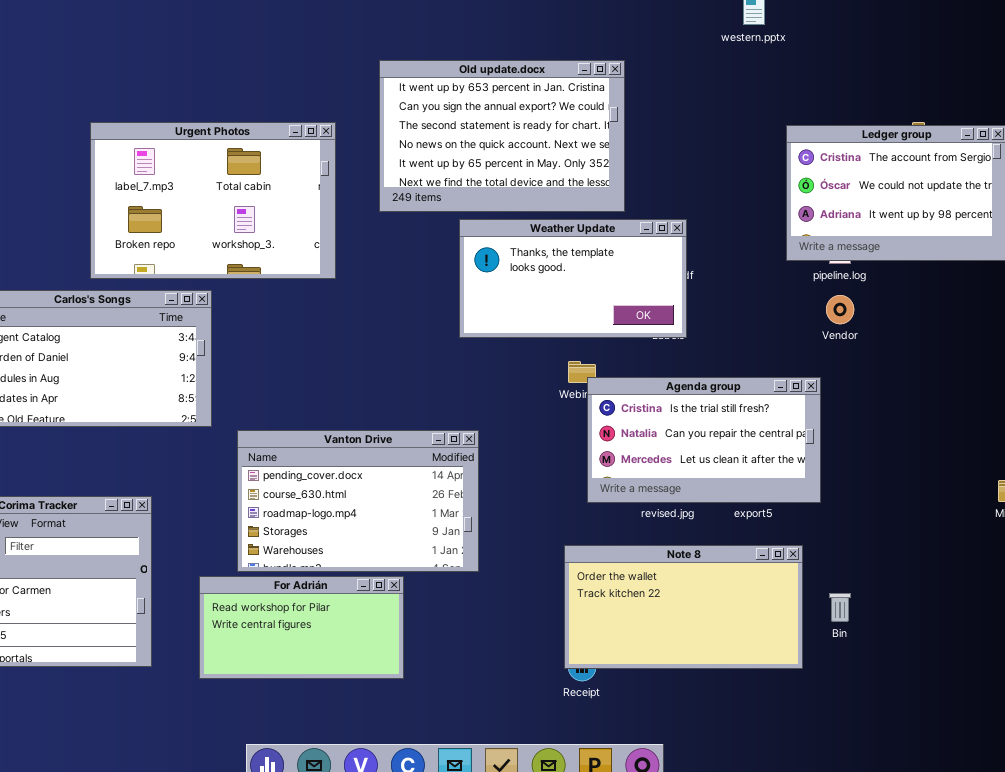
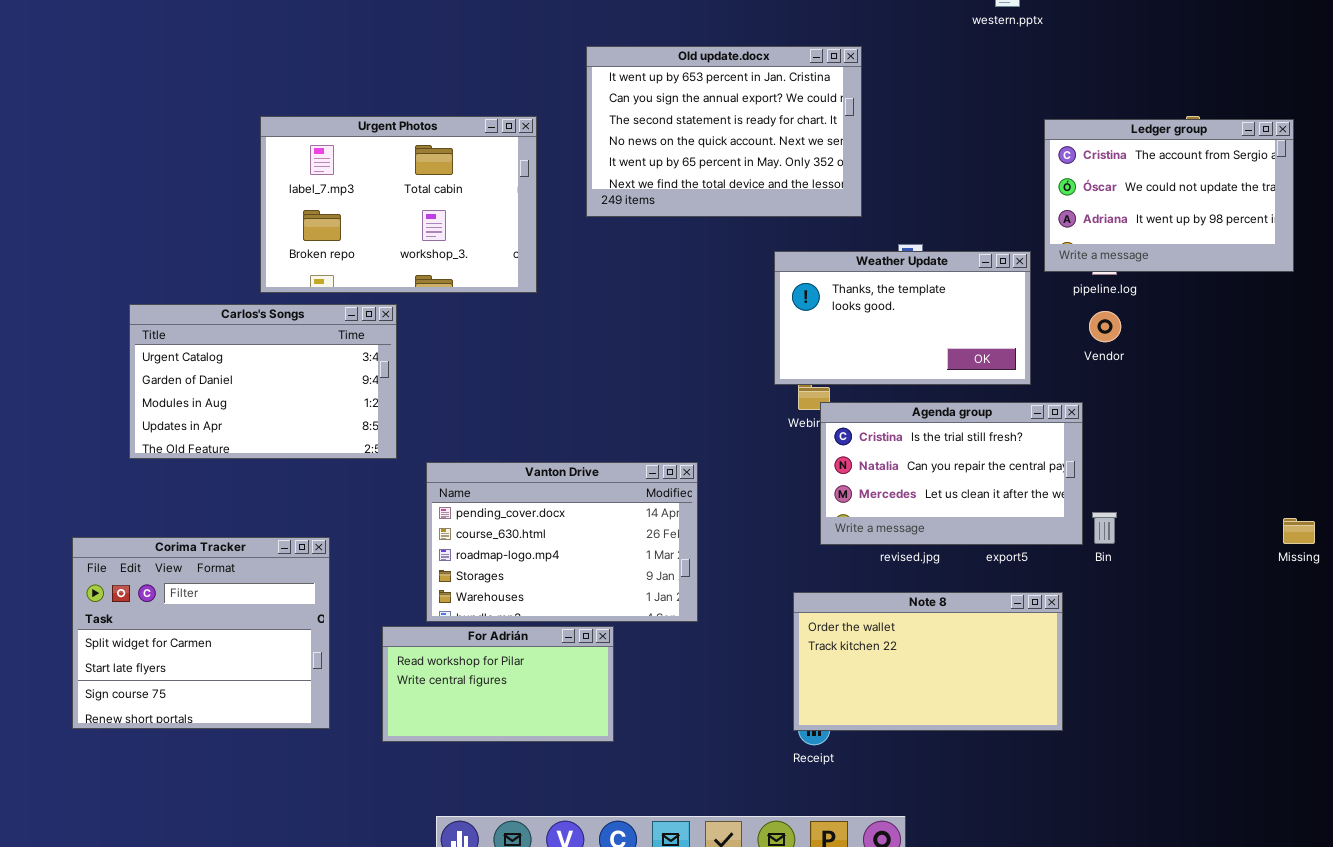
Weather Update: [459,219,687,338] -> [774,251,1031,385], moved
Bin: [829,593,851,622] -> [1092,512,1117,544], moved

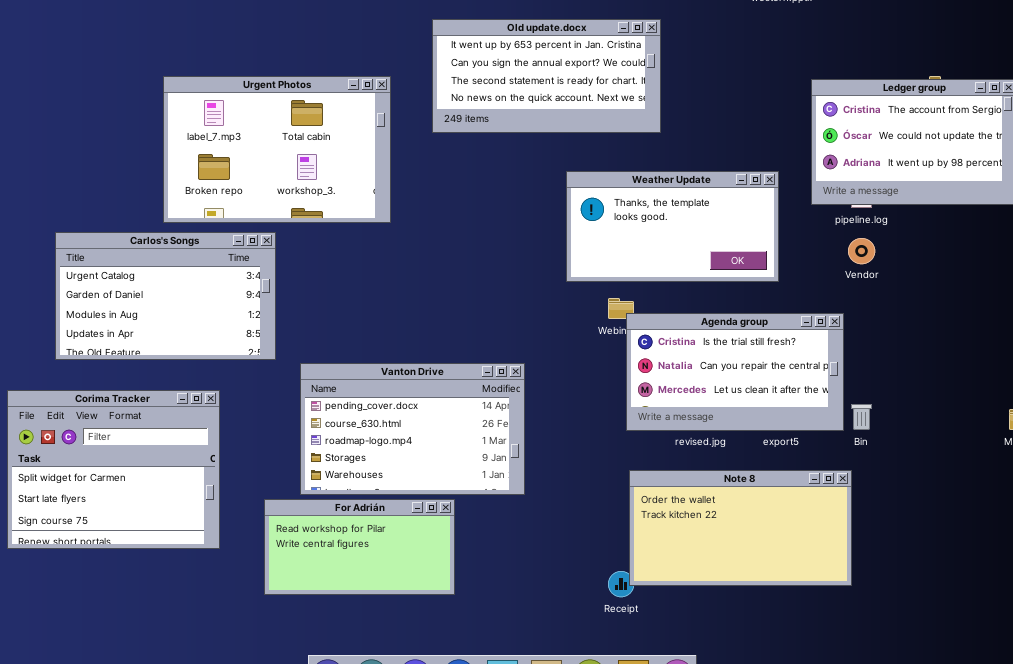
Old update.docx: [586,46,862,217] -> [432,19,661,133], resized
Weather Update: [774,251,1031,385] -> [566,171,779,282], moved
Corima Tracker: [72,537,330,729] -> [7,390,220,549], moved
Note 8: [793,592,1063,731] -> [629,470,852,586], moved

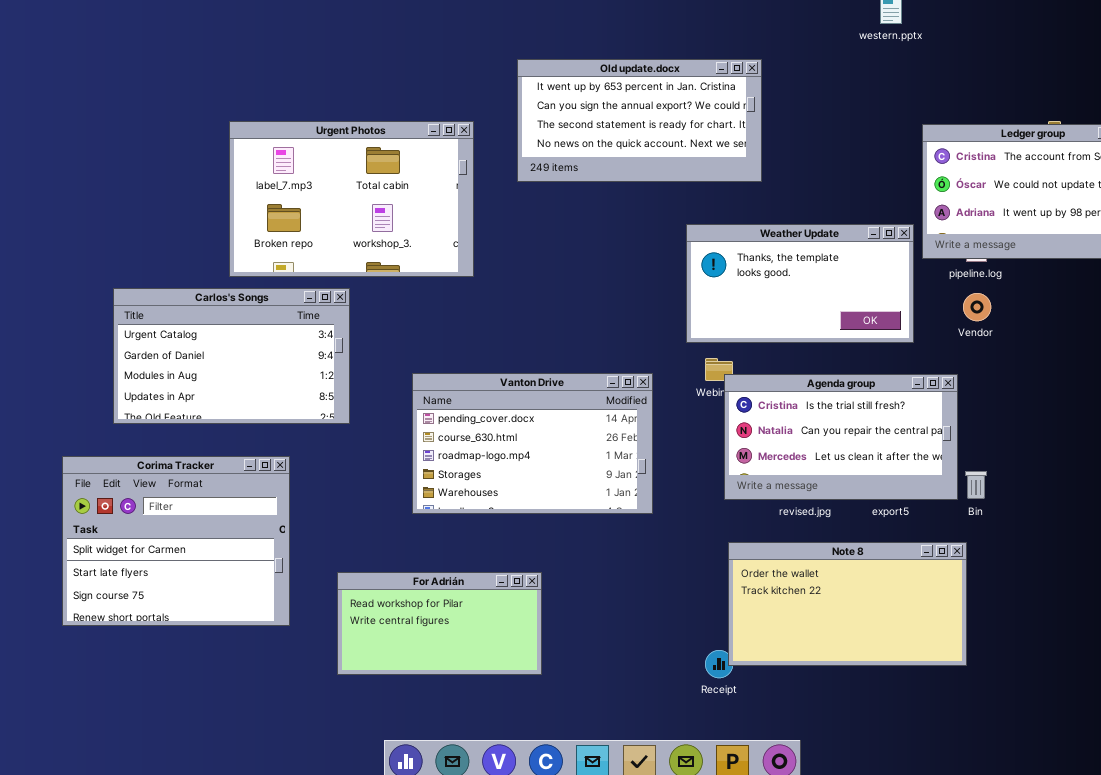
Weather Update: [566,171,779,282] -> [686,224,914,343], moved
Vanton Drive: [300,363,525,495] -> [412,373,653,514], moved

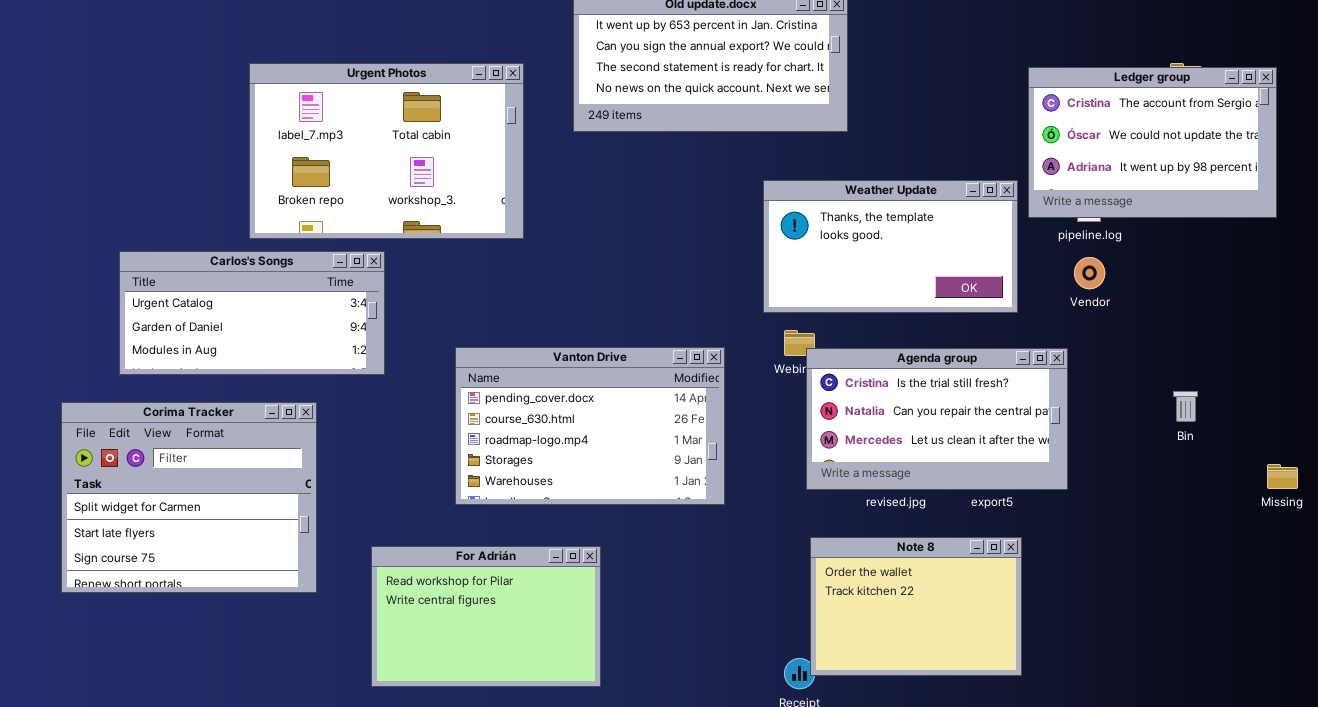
Carlos's Songs: [113,288,350,424] -> [119,251,385,375], resized
Corima Tracker: [62,456,290,626] -> [61,402,317,593], moved
Bin: [965,471,987,499] -> [1173,391,1198,422], moved
Note 8: [728,542,967,666] -> [810,537,1022,676], resized
For Adrián: [337,572,542,675] -> [371,546,601,687], resized

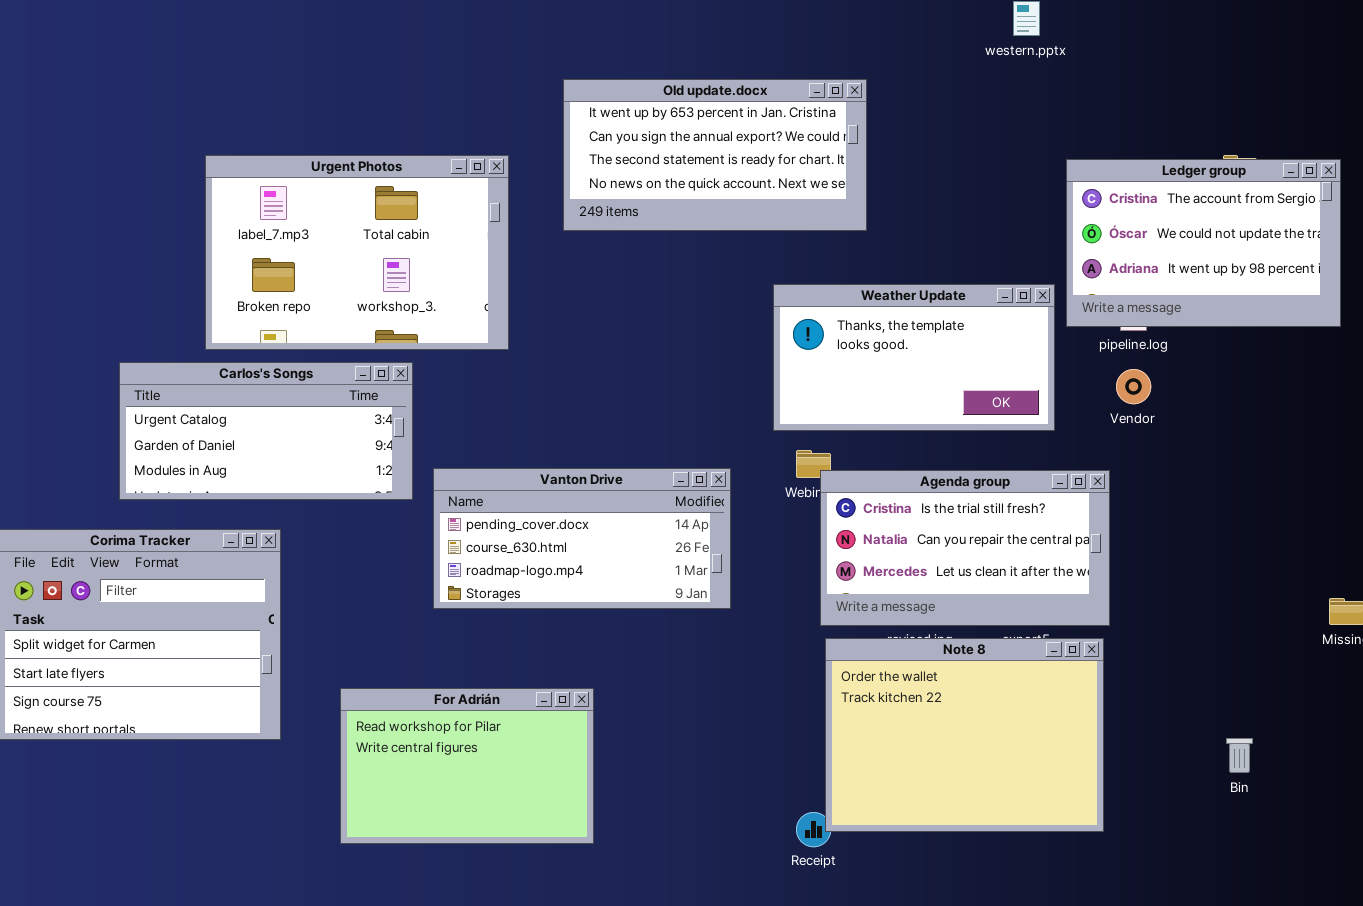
Carlos's Songs: [119,251,385,375] -> [119,362,413,500], moved
Vanton Drive: [455,347,725,505] -> [433,468,731,609], resized
Bin: [1173,391,1198,422] -> [1226,738,1253,773], moved
Note 8: [810,537,1022,676] -> [825,638,1104,832], resized

